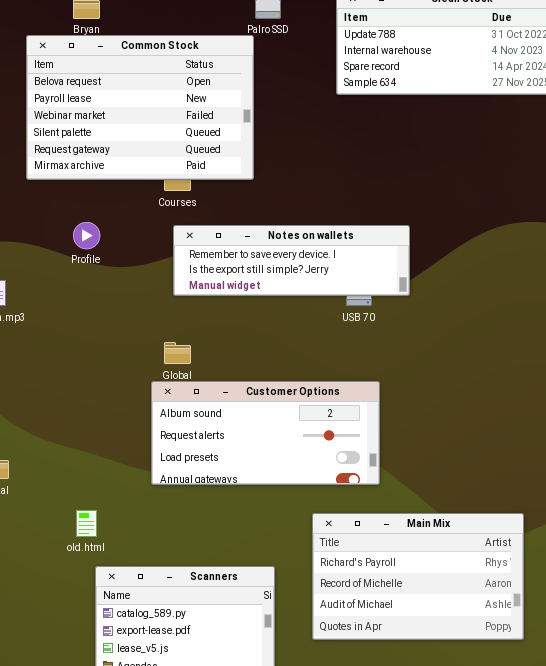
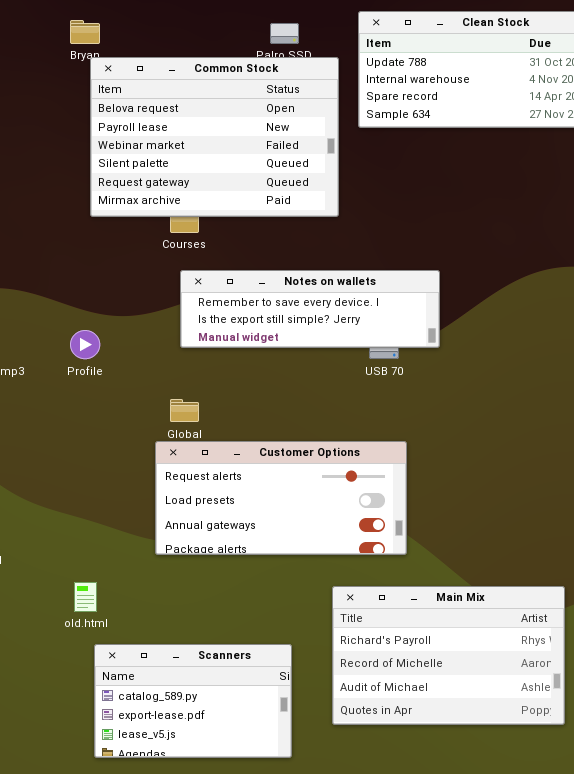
Common Stock: [26,35,254,180] -> [90,57,339,217], moved
Profile: [73,222,100,249] -> [70,330,100,359], moved
Customer Options: [151,381,380,485] -> [155,441,407,555], scrolled down 1 row

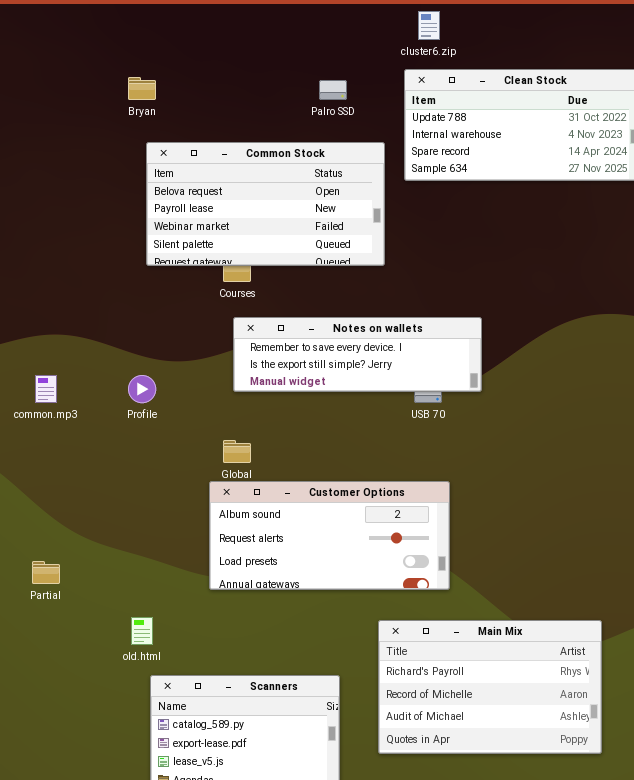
Common Stock: [90,57,339,217] -> [146,142,385,266], resized
Customer Options: [155,441,407,555] -> [209,481,450,590], scrolled up 1 row

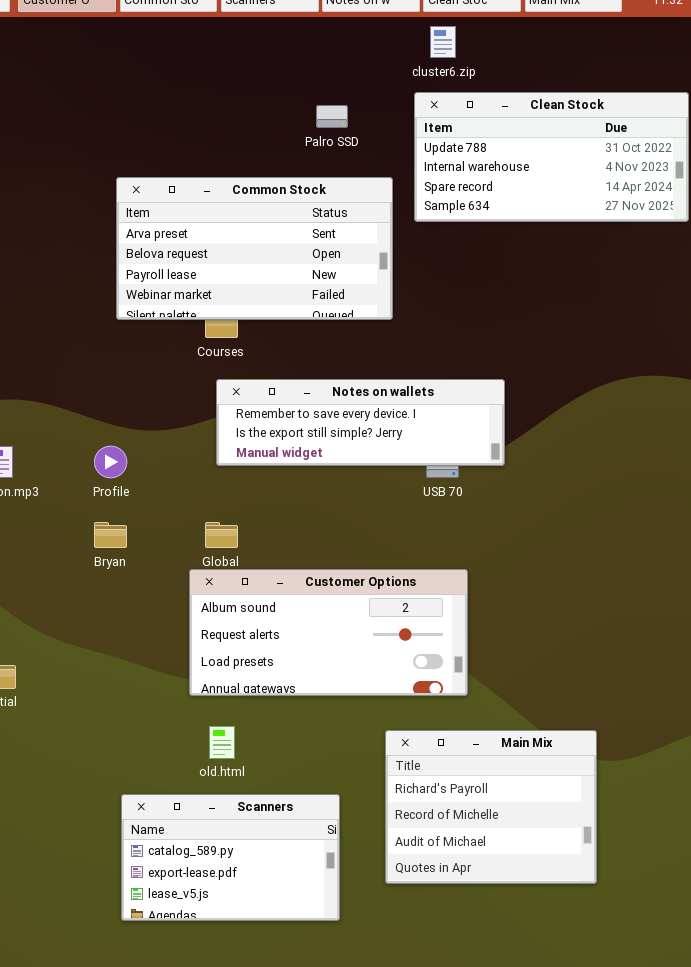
Bryan: [128,77,156,100] -> [94,522,127,548], moved
Common Stock: [146,142,385,266] -> [116,177,393,320], scrolled up 1 row
old.html: [131,617,153,645] -> [209,726,235,759], moved
Main Mix: [378,620,602,754] -> [385,730,597,884], resized

